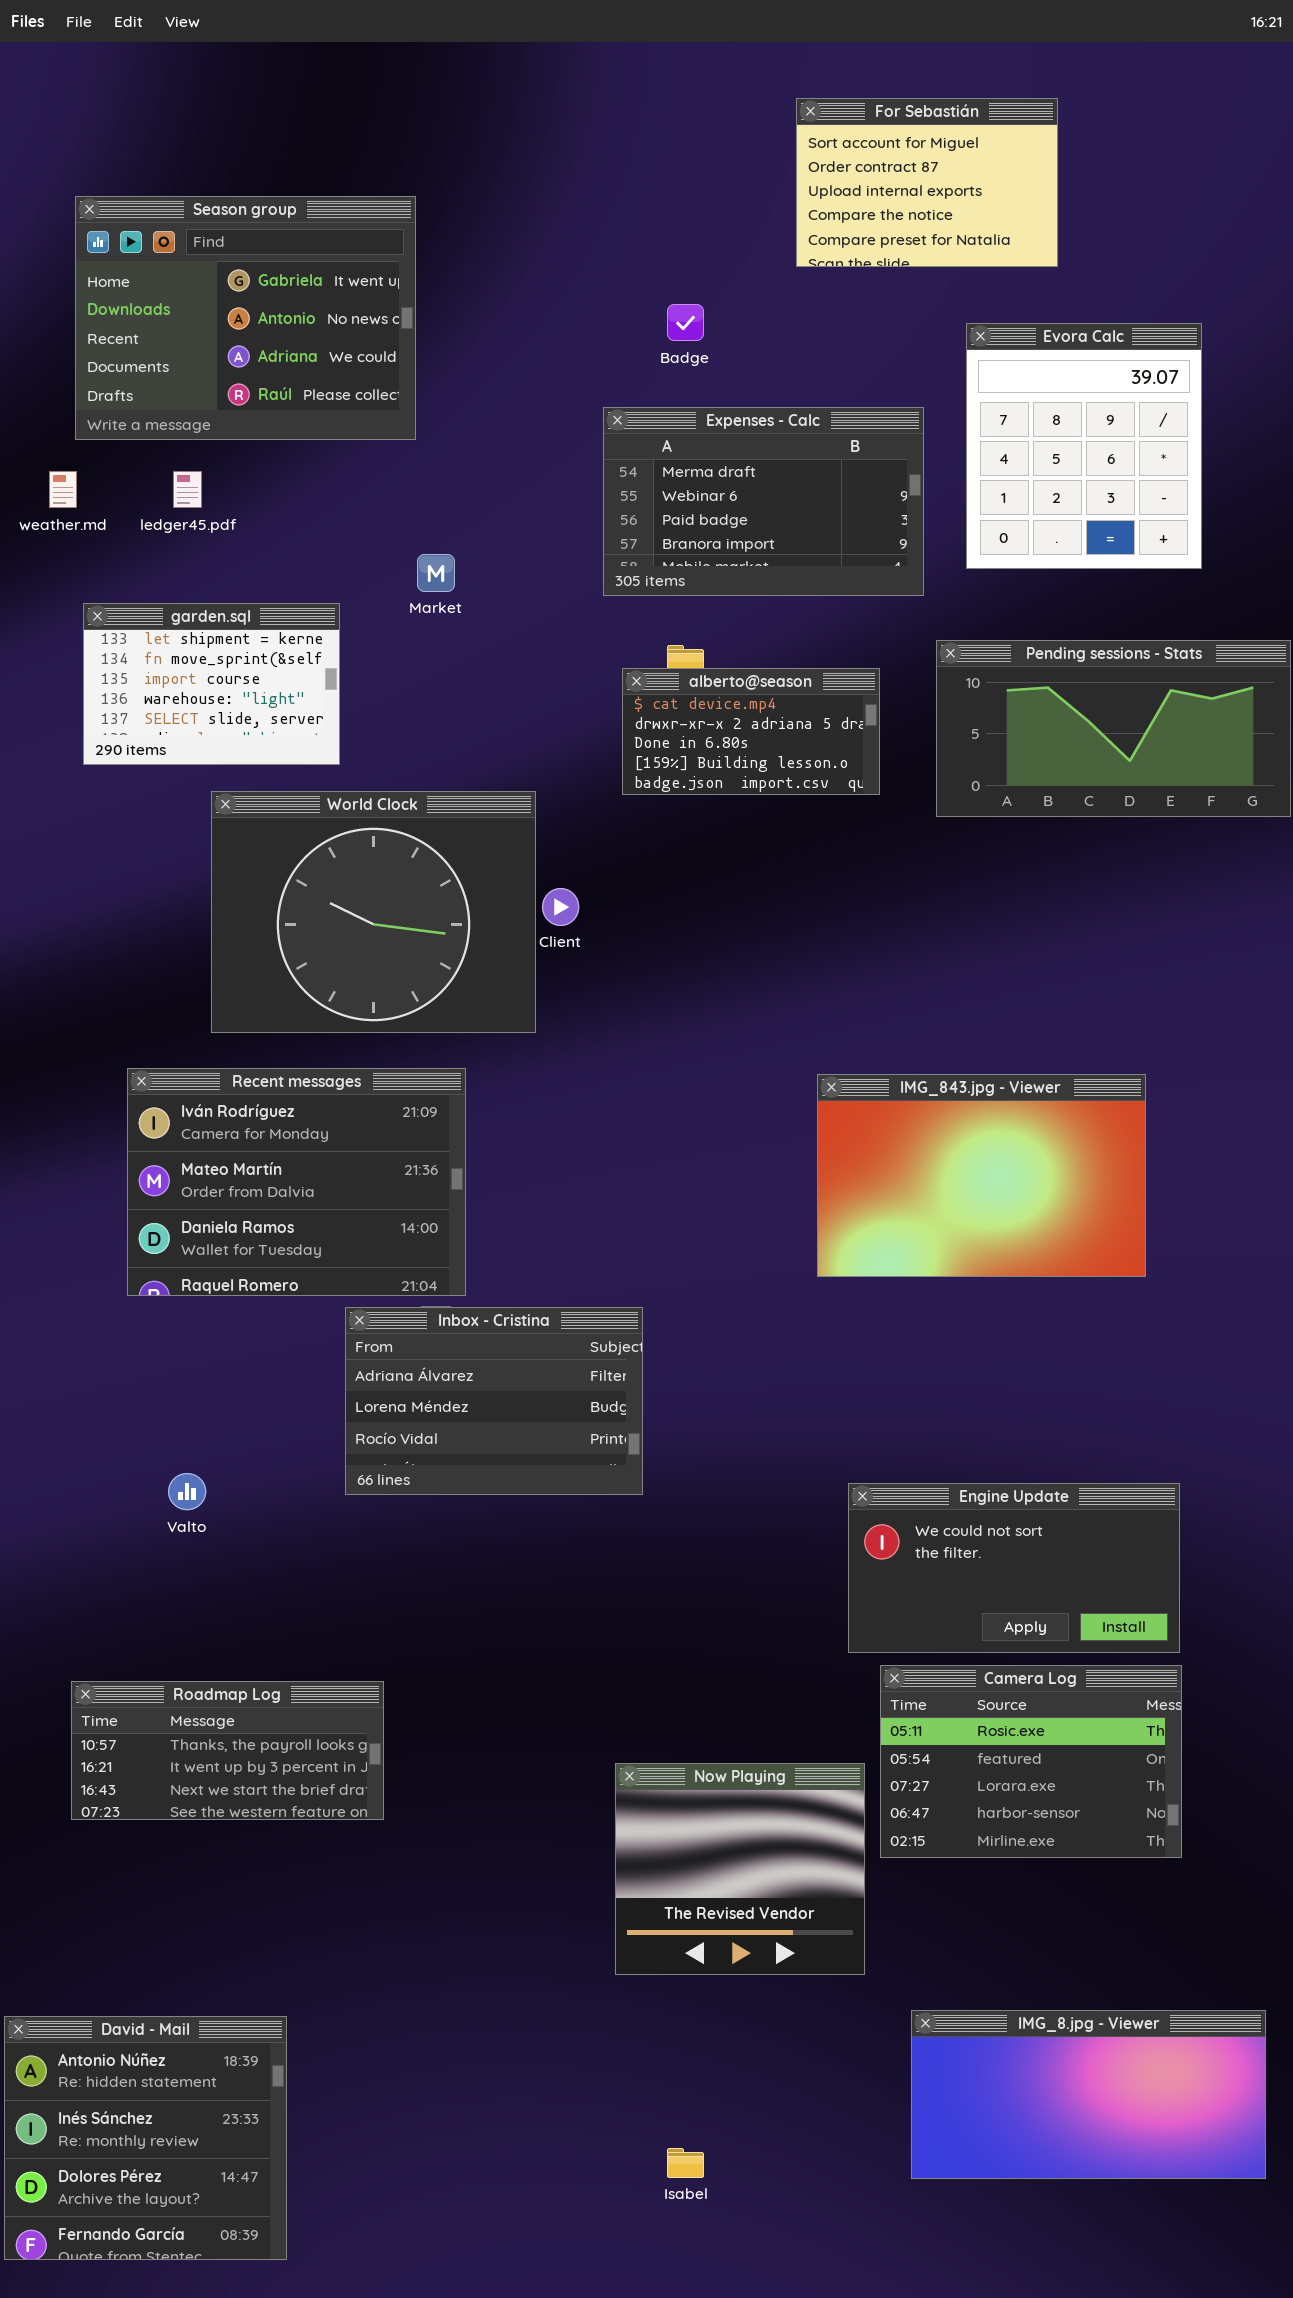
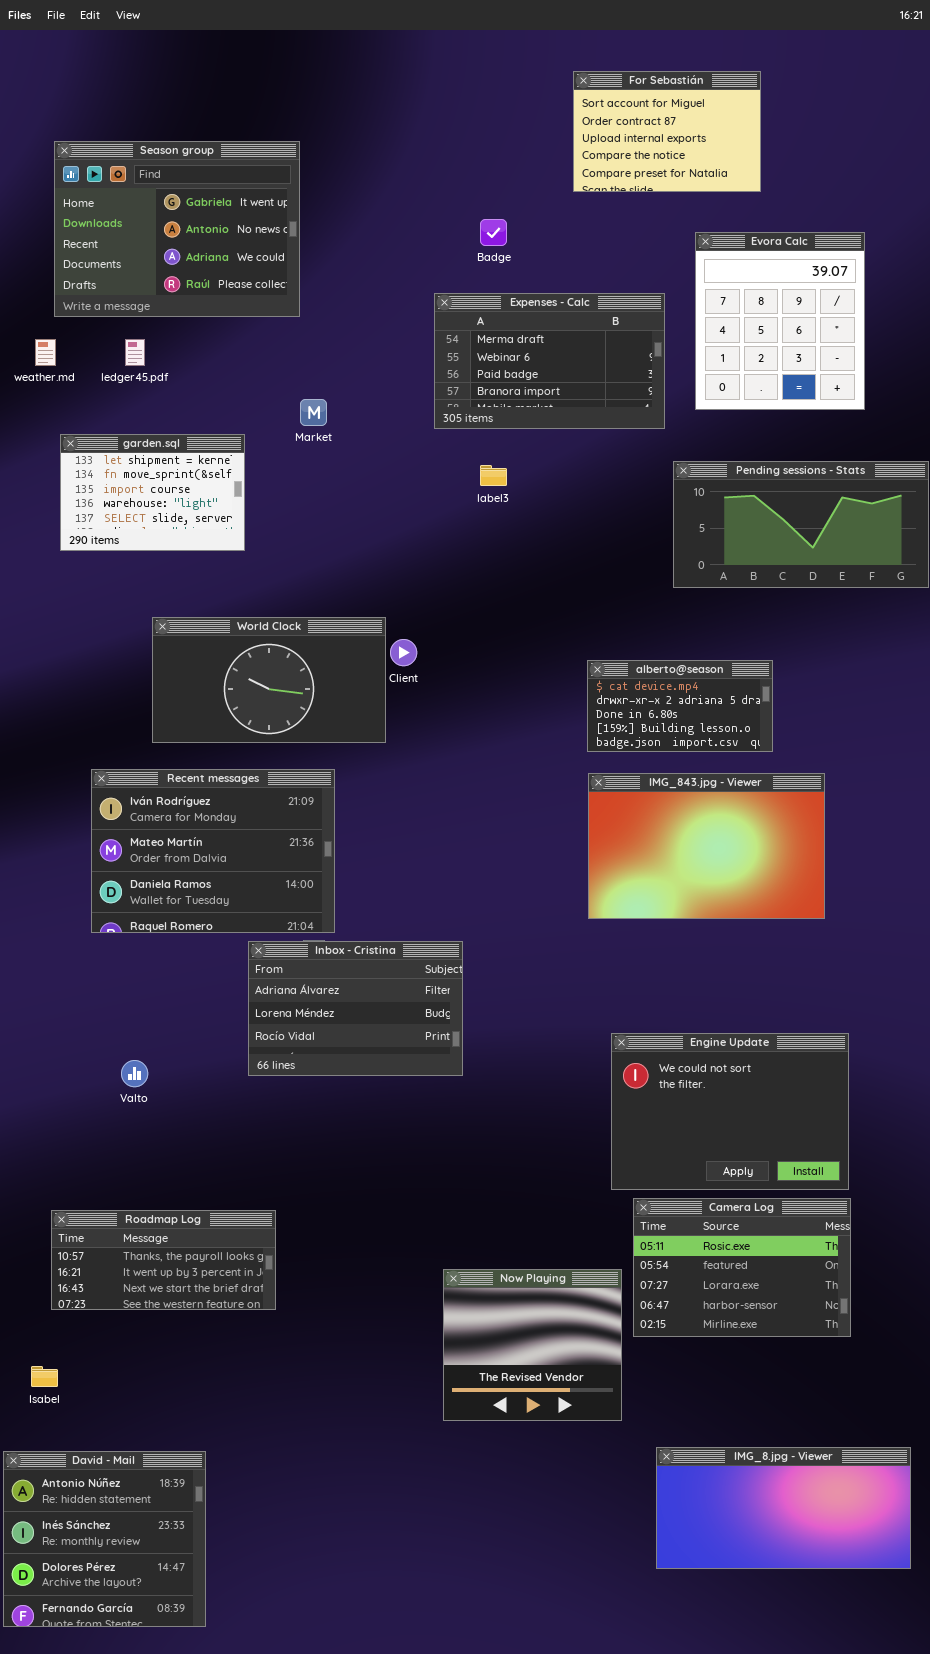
alberto@season: [622,668,880,795] -> [587,660,773,752], moved
World Clock: [211,791,536,1033] -> [152,617,386,743], resized
Engine Update: [848,1483,1180,1653] -> [611,1033,849,1190], resized
Isabel: [667,2148,704,2178] -> [31,1366,58,1387], moved

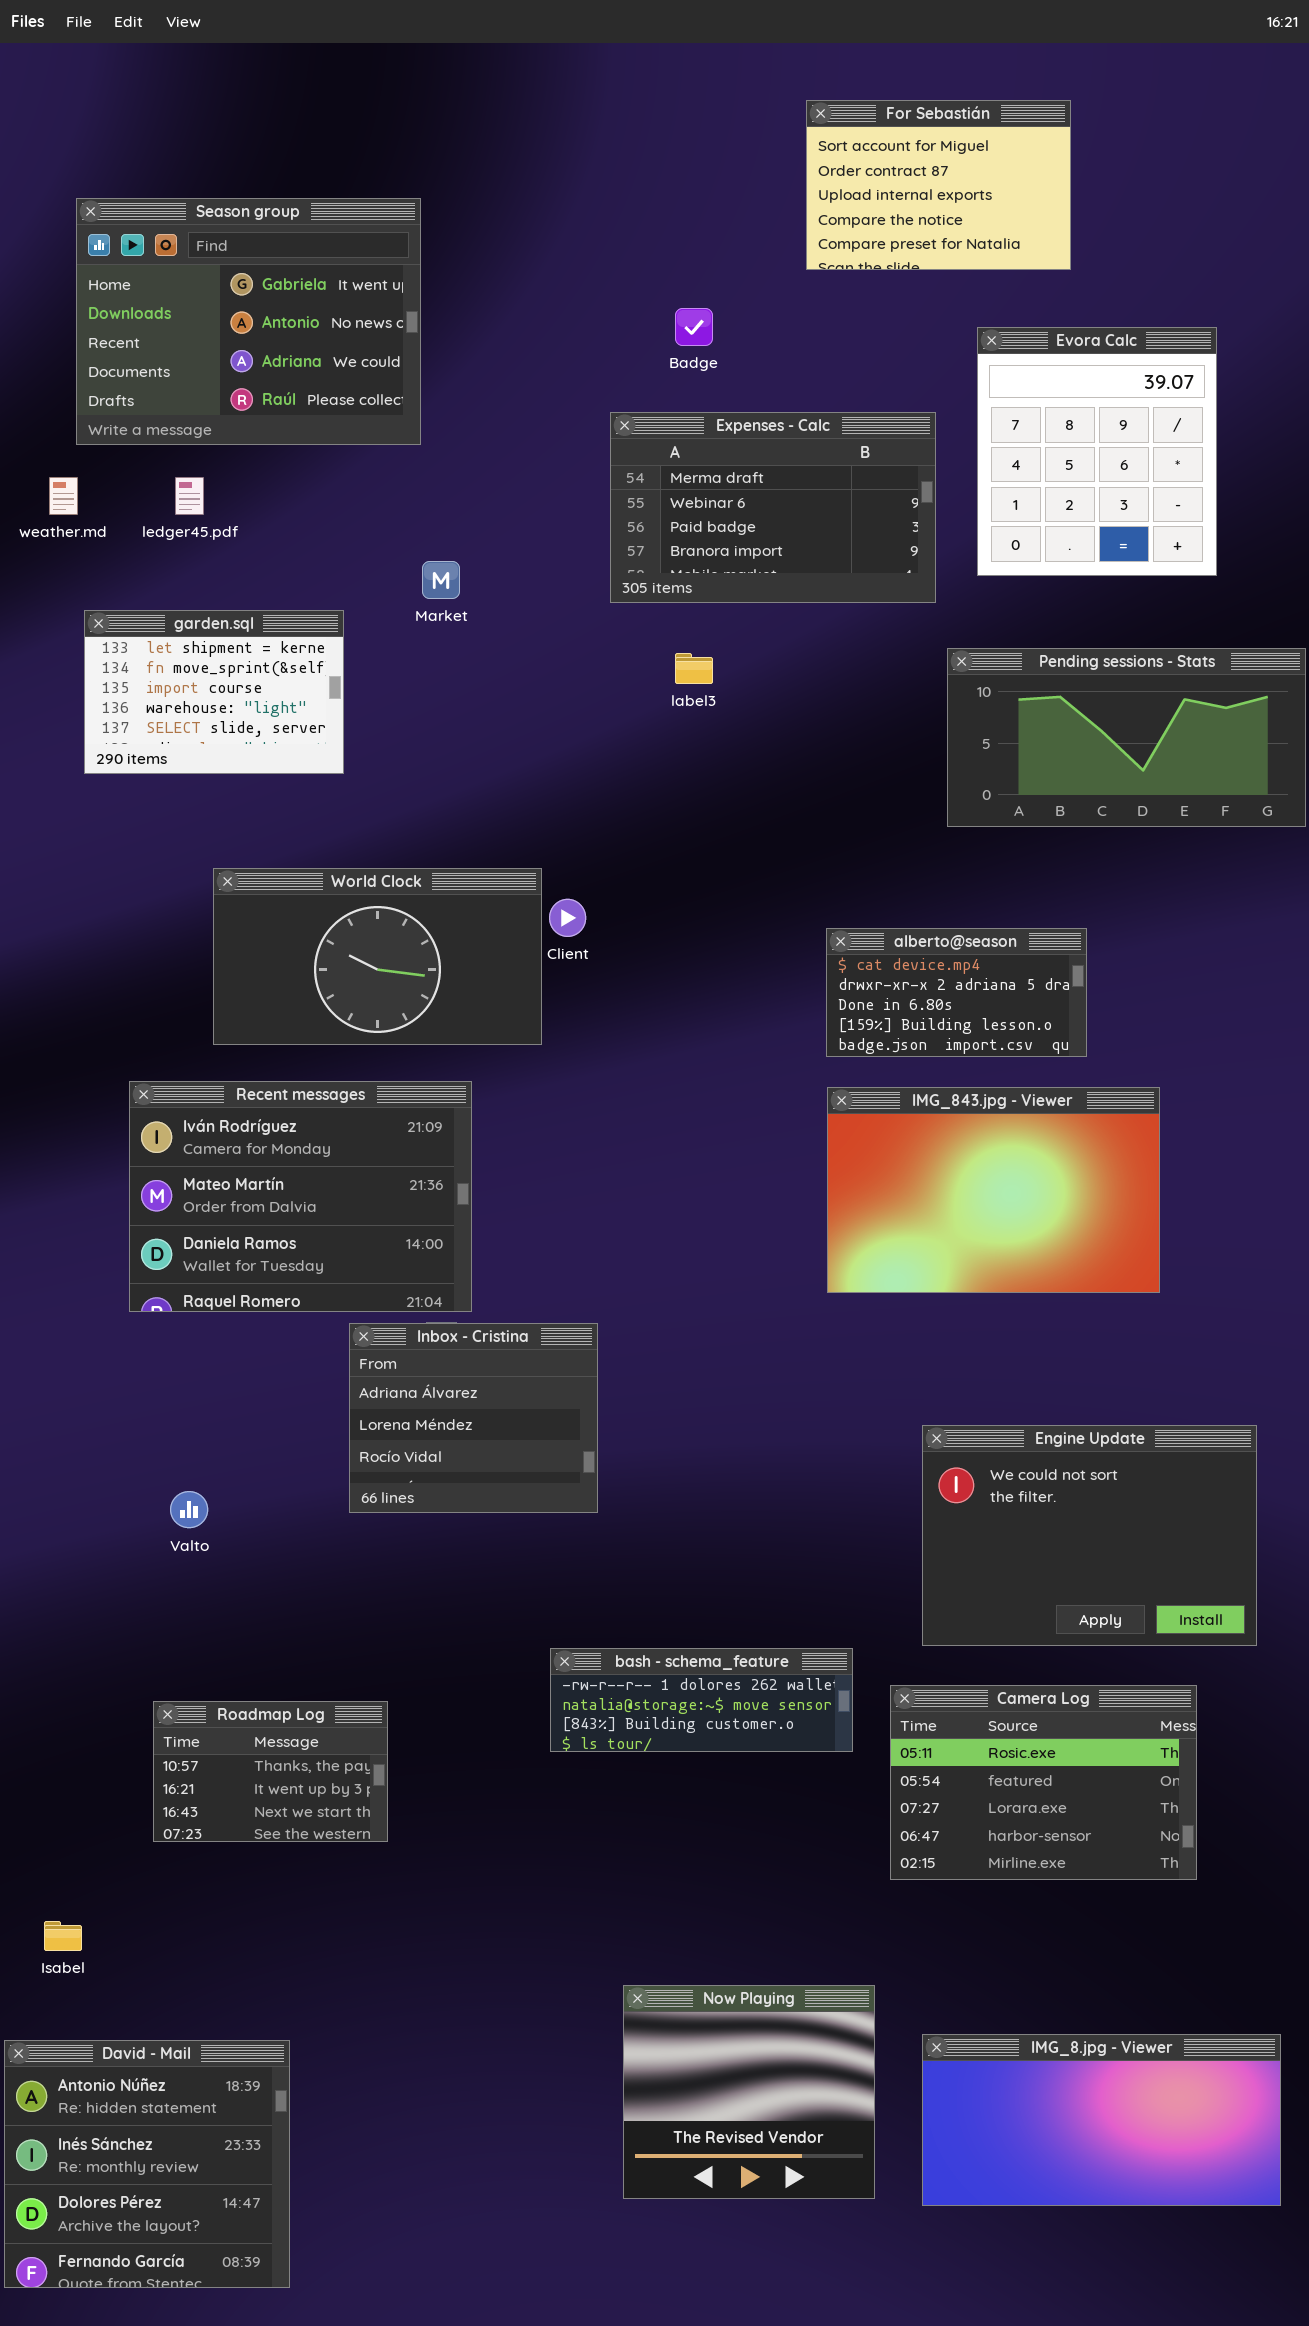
Inbox - Cristina: [248,941,463,1076] -> [349,1323,598,1513], resized
Engine Update: [611,1033,849,1190] -> [922,1425,1257,1646], moved
bash - schema_feature: none -> [550,1648,853,1752], opened
Roadmap Log: [51,1210,276,1310] -> [153,1701,388,1842], resized
Now Playing: [443,1269,622,1421] -> [623,1985,875,2199], moved

